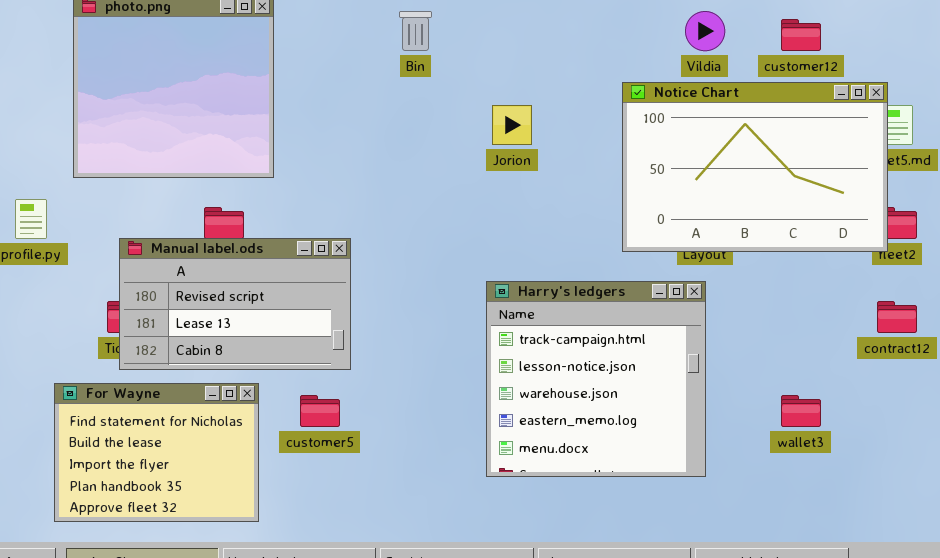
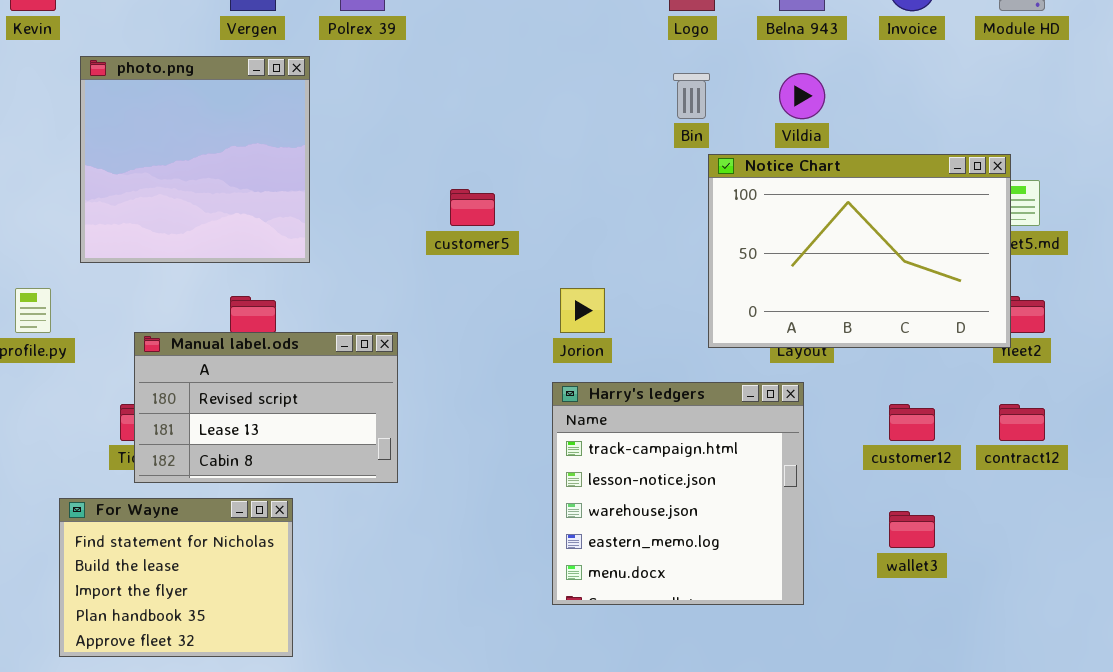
Bin: [399,11,432,51] -> [673,73,710,119], moved
customer12: [781,19,821,51] -> [889,404,935,441], moved
Jorion: [492,105,532,145] -> [560,288,605,333], moved
customer5: [300,395,340,427] -> [450,189,495,226], moved

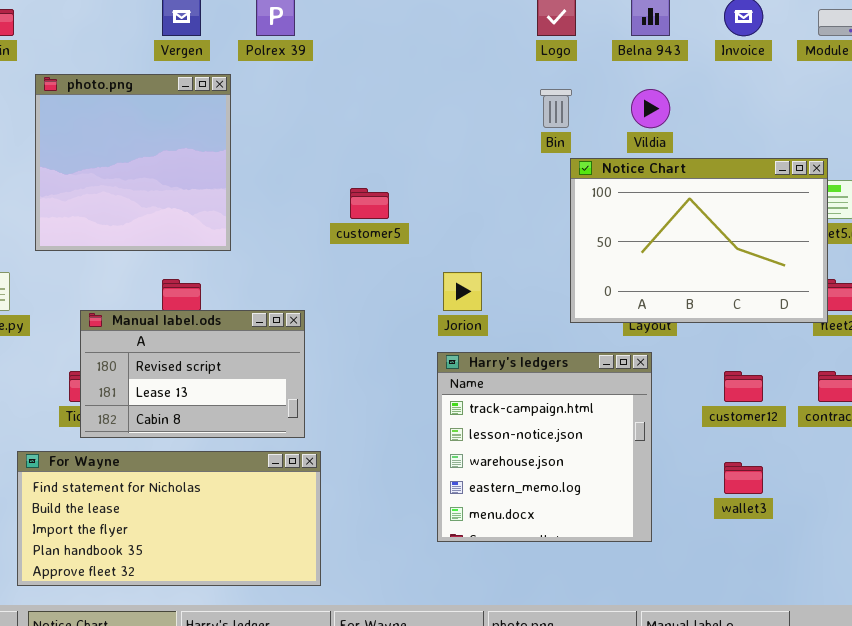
For Wayne: [59,498,293,657] -> [17,451,321,586], resized

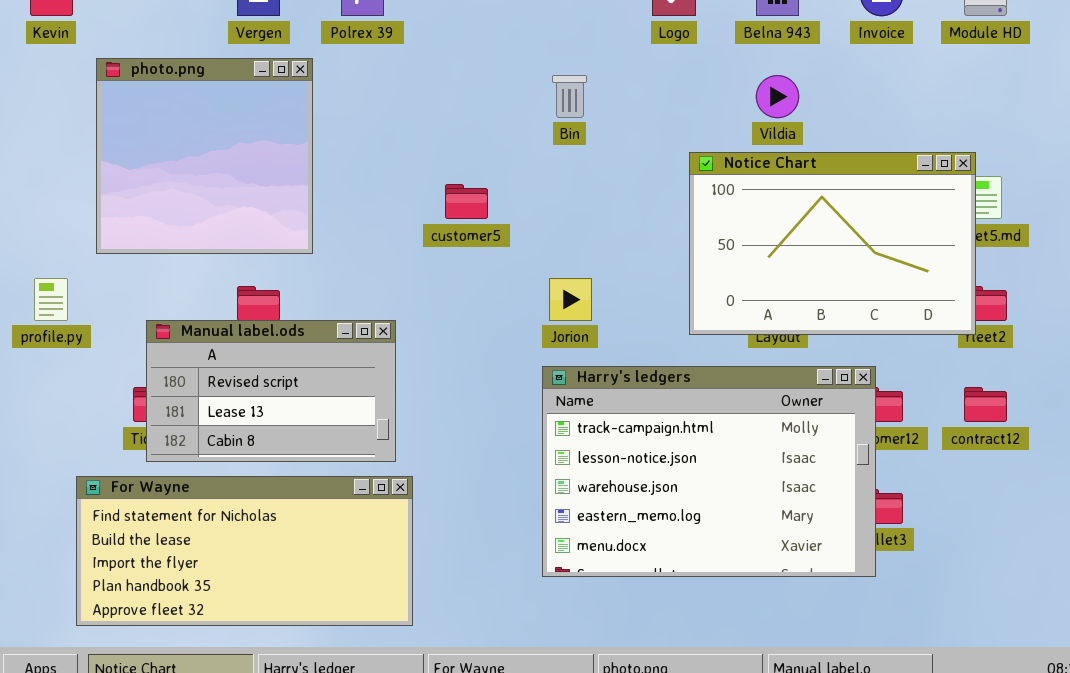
Bin: [540,89,572,128] -> [552,75,587,118], moved
Harry's ledgers: [437,352,652,542] -> [542,366,876,577], resized

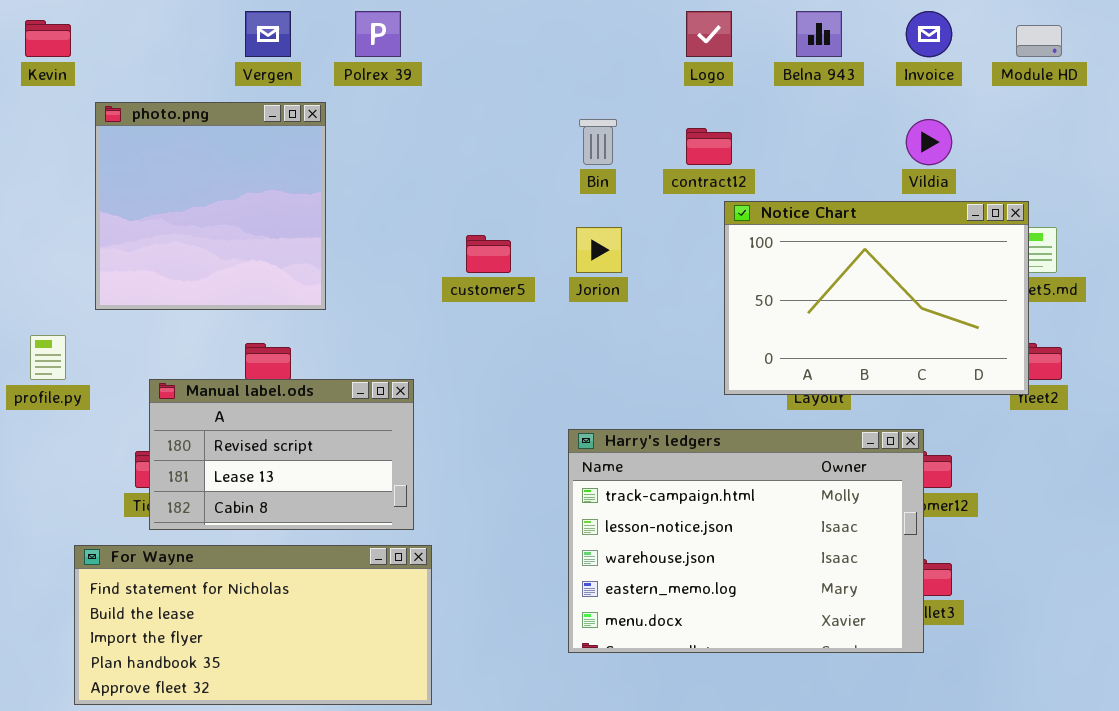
Vildia: [756,75,799,118] -> [906,119,952,165], moved
Jorion: [549,278,592,321] -> [576,227,622,273], moved
contract12: [964,387,1007,422] -> [686,128,732,165], moved

